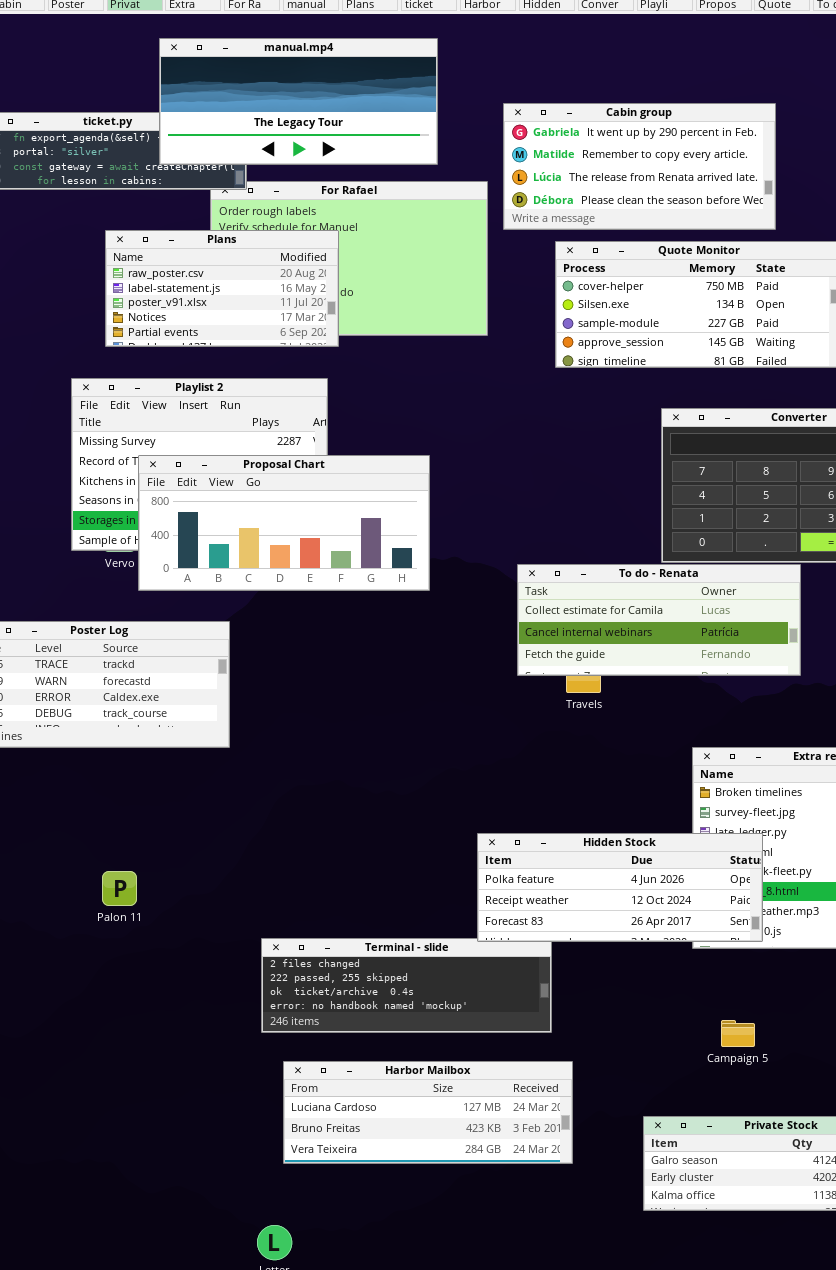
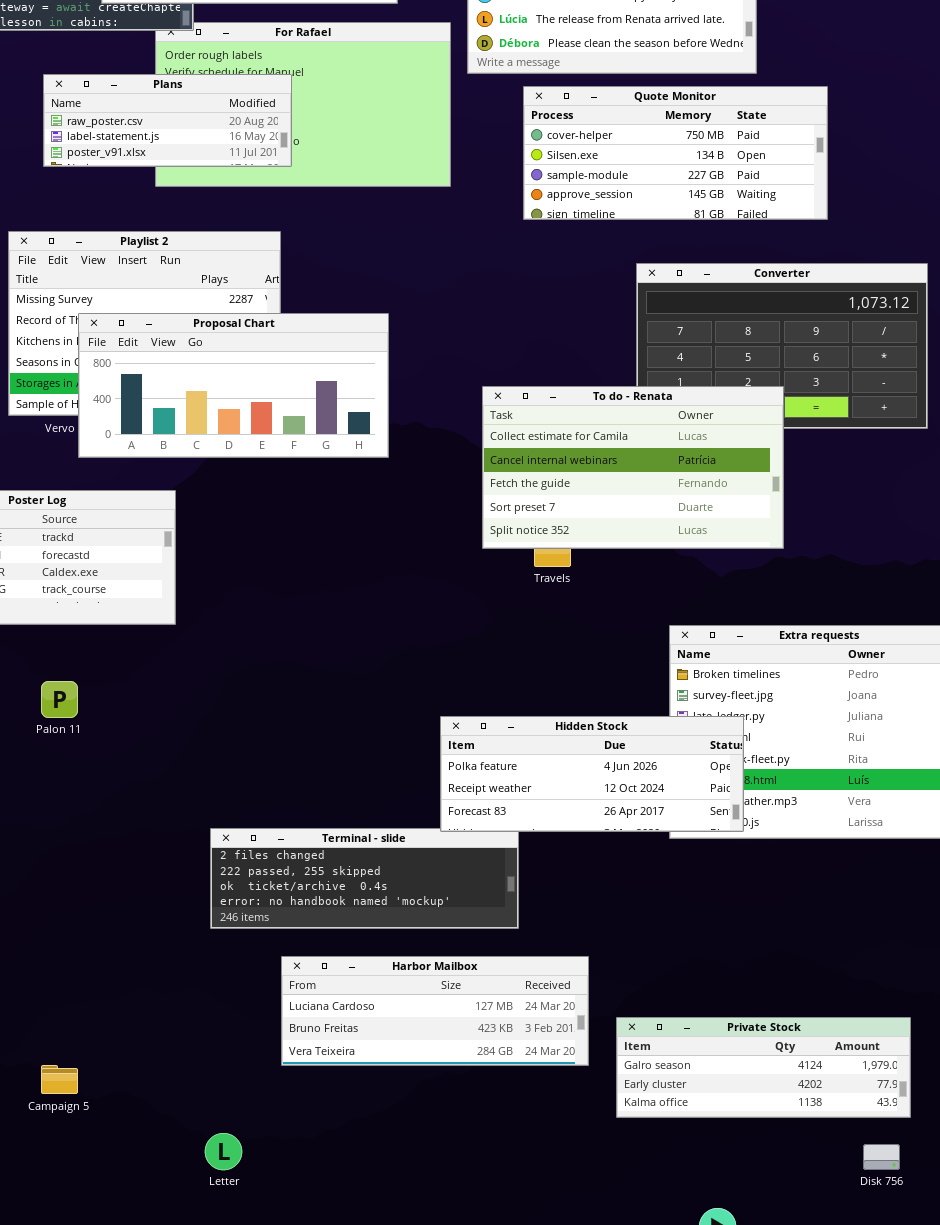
Plans: [105,230,339,347] -> [43,74,292,167], resized
To do - Renata: [517,564,801,676] -> [482,386,784,549], resized
Palon 11: [102,871,137,906] -> [41,681,78,718], moved
Campaign 5: [721,1020,755,1047] -> [41,1065,78,1094], moved
Harbor Mailbox: [283,1061,573,1164] -> [281,956,589,1066], moved

